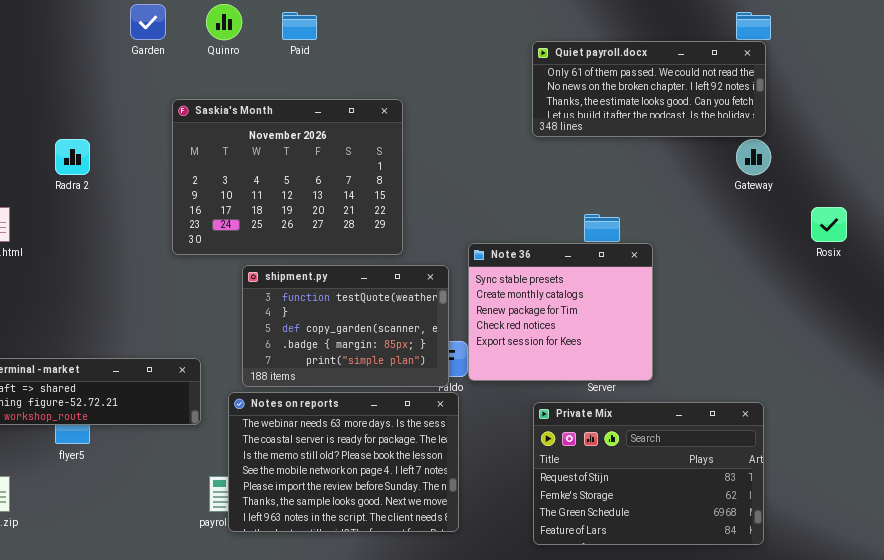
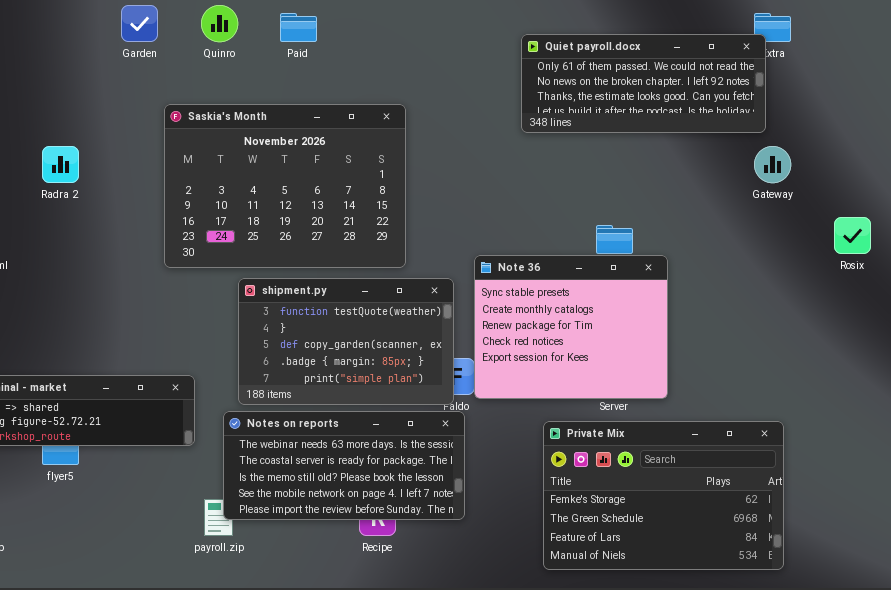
Quiet payroll.docx: [532,41,766,137] -> [521,34,766,133], moved
Notes on reports: [228,392,459,532] -> [223,411,465,520], resized
Private Mix: [533,402,764,545] -> [543,421,784,570], scrolled down 1 row

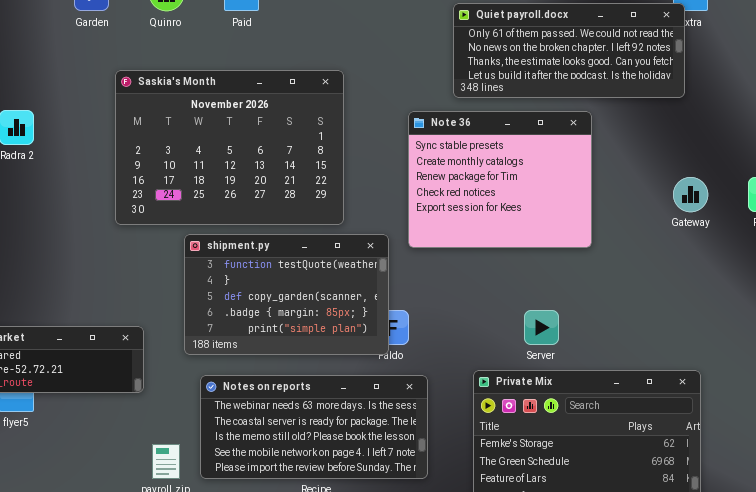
Gateway: [754,146,791,183] -> [673,177,708,212], moved
Note 36: [474,255,668,399] -> [408,111,592,248], moved
Notes on reports: [223,411,465,520] -> [200,375,428,479], moved

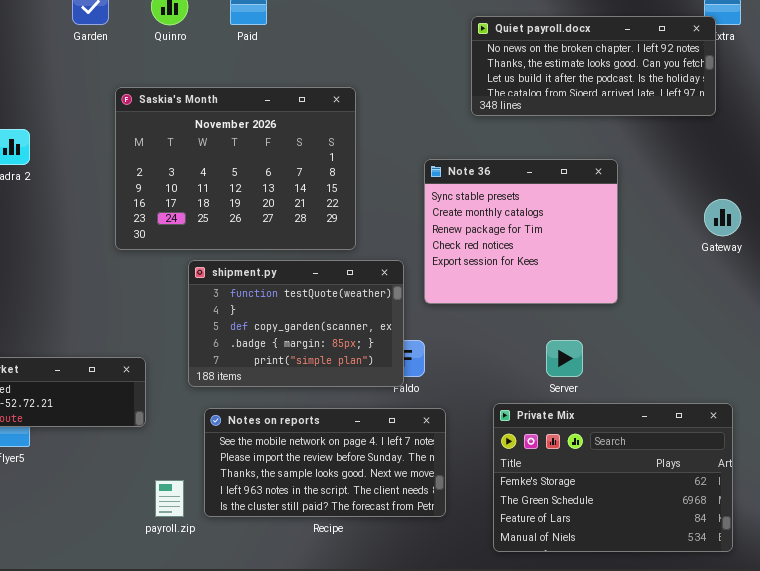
Quiet payroll.docx: [453,3,685,98] -> [471,16,716,116], scrolled down 1 row
Note 36: [408,111,592,248] -> [424,159,618,304], moved
Notes on reports: [200,375,428,479] -> [204,408,446,517], scrolled down 3 rows

